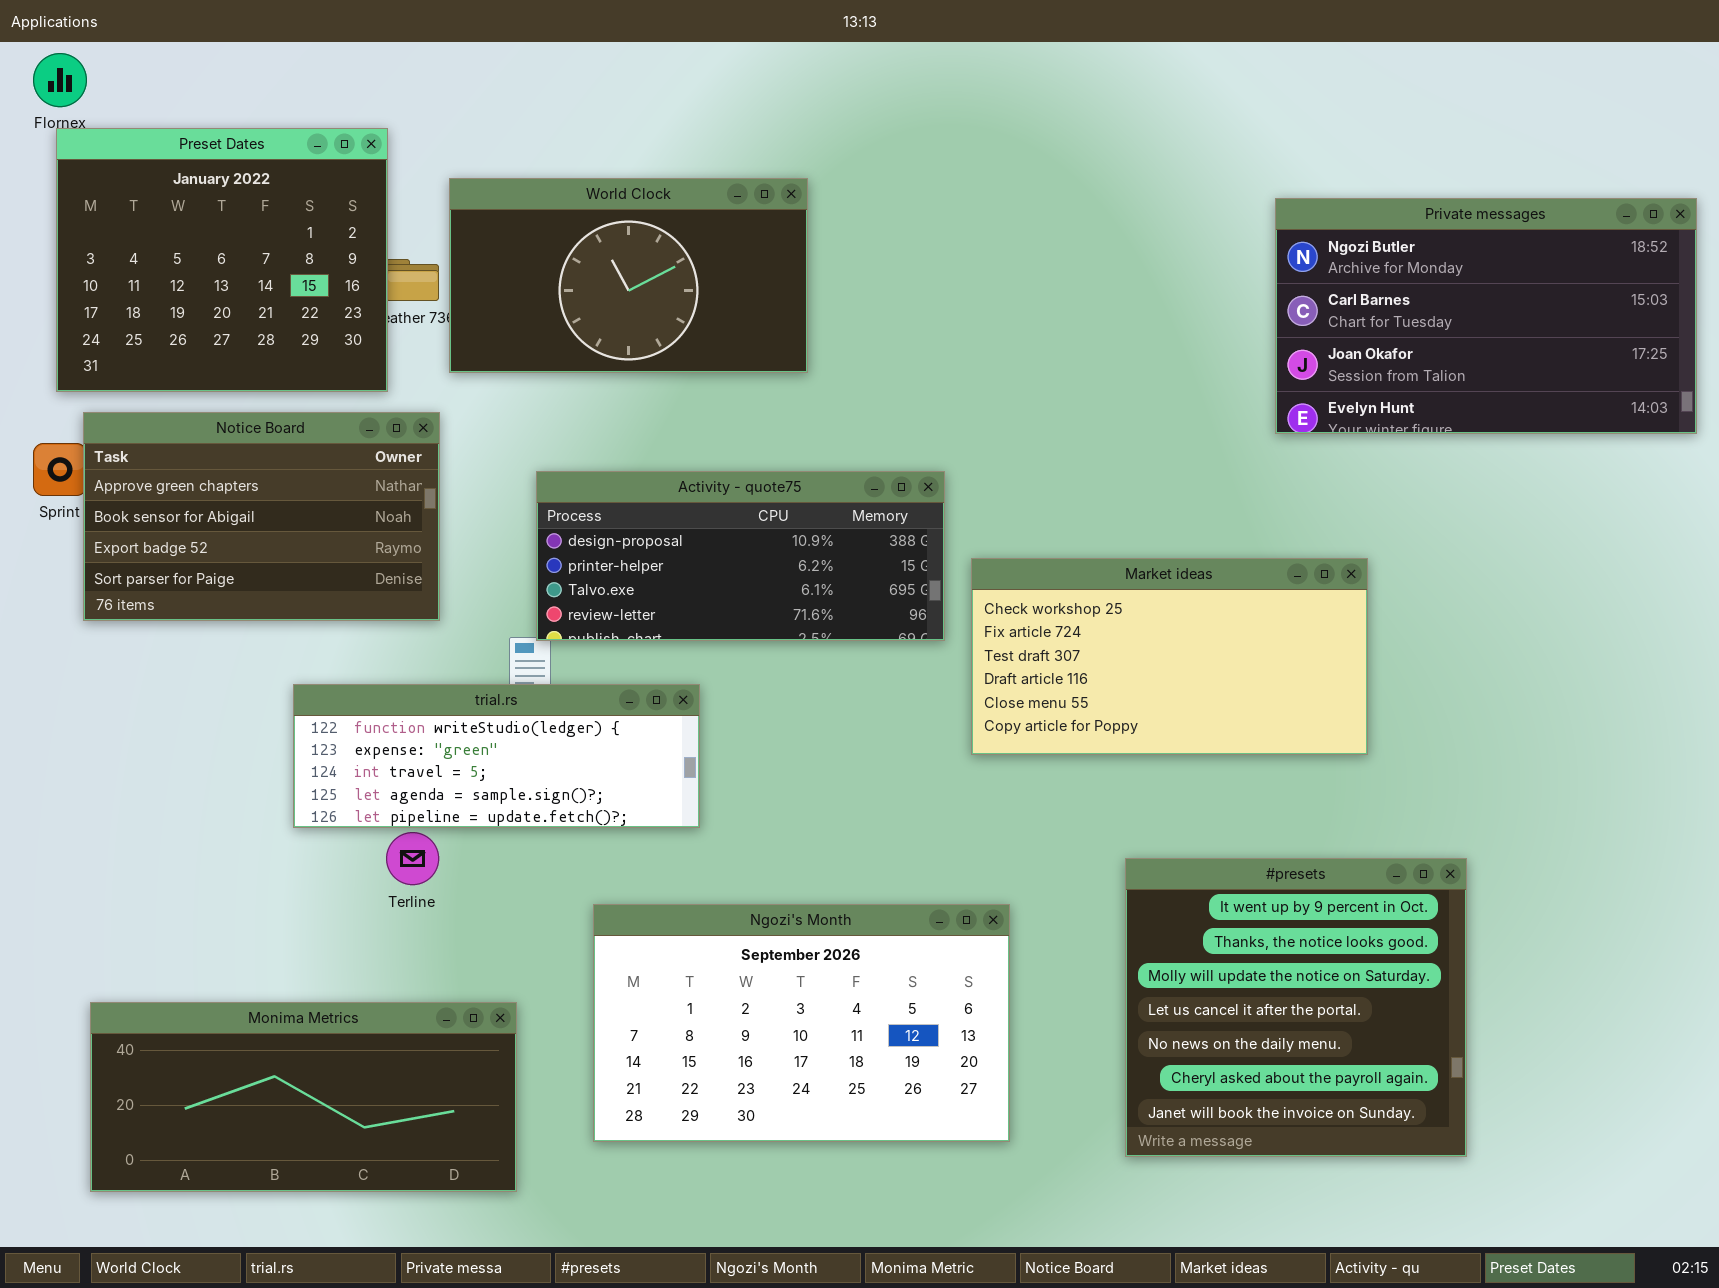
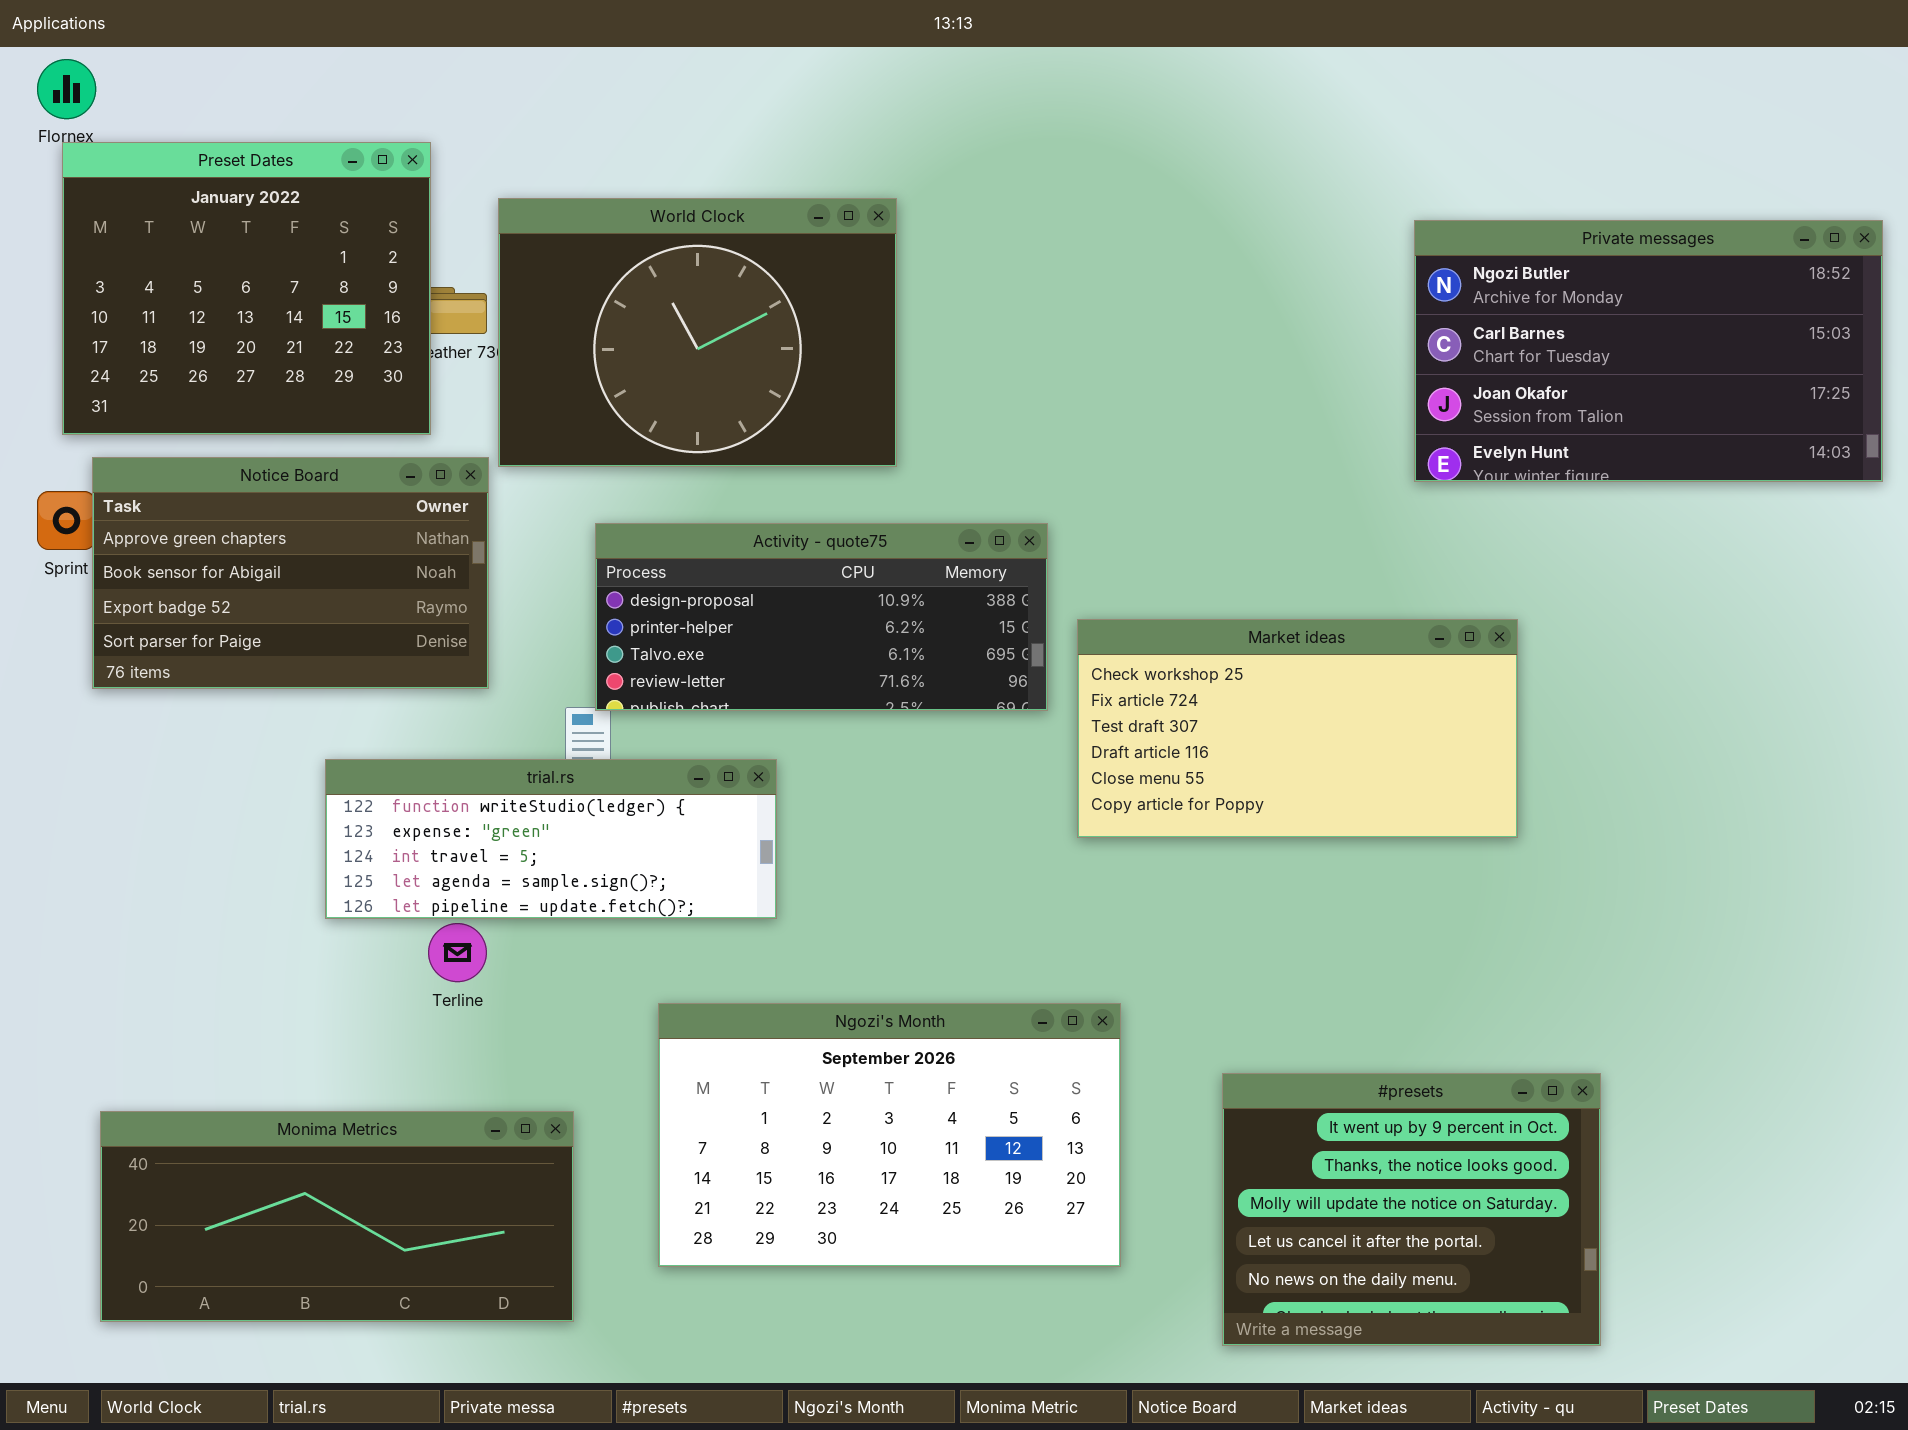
World Clock: [449,178,808,373] -> [498,198,897,467], resized
#presets: [1125,858,1467,1157] -> [1222,1073,1601,1346], moved, resized

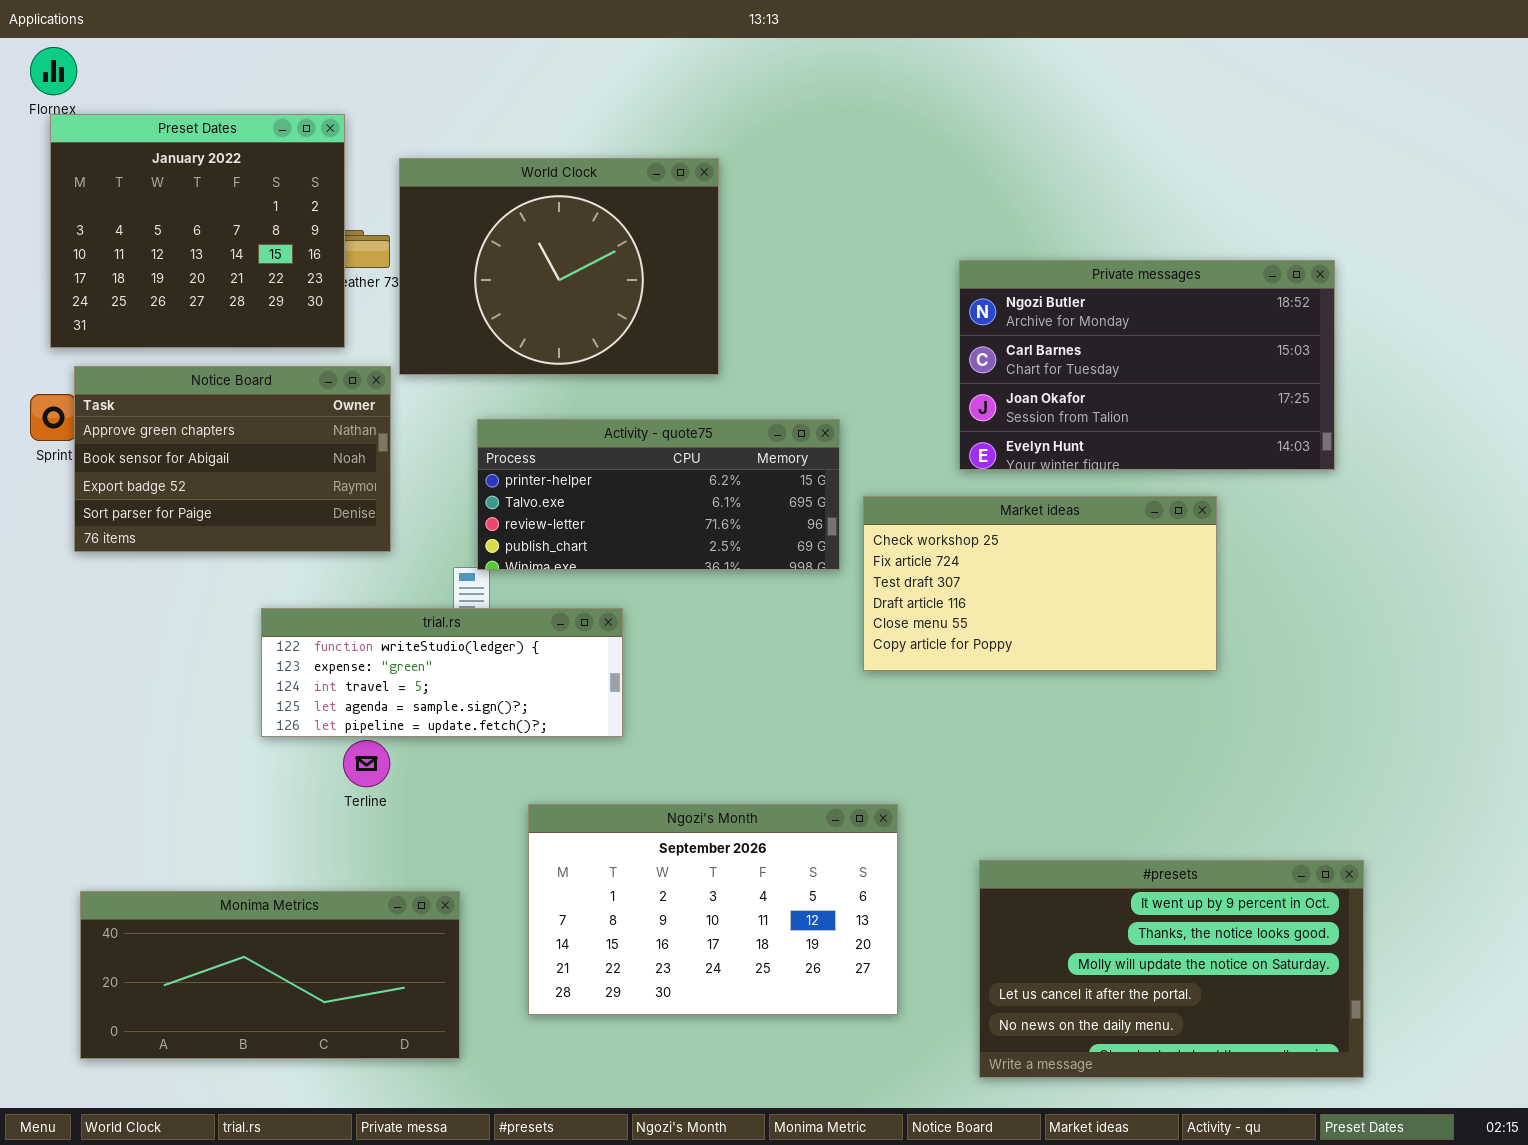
Private messages: [1414,220,1883,482] -> [959,260,1335,470], moved
Activity - quote75: [595,523,1048,711] -> [477,419,840,570], scrolled down 1 row
#presets: [1222,1073,1601,1346] -> [979,860,1364,1078], resized

